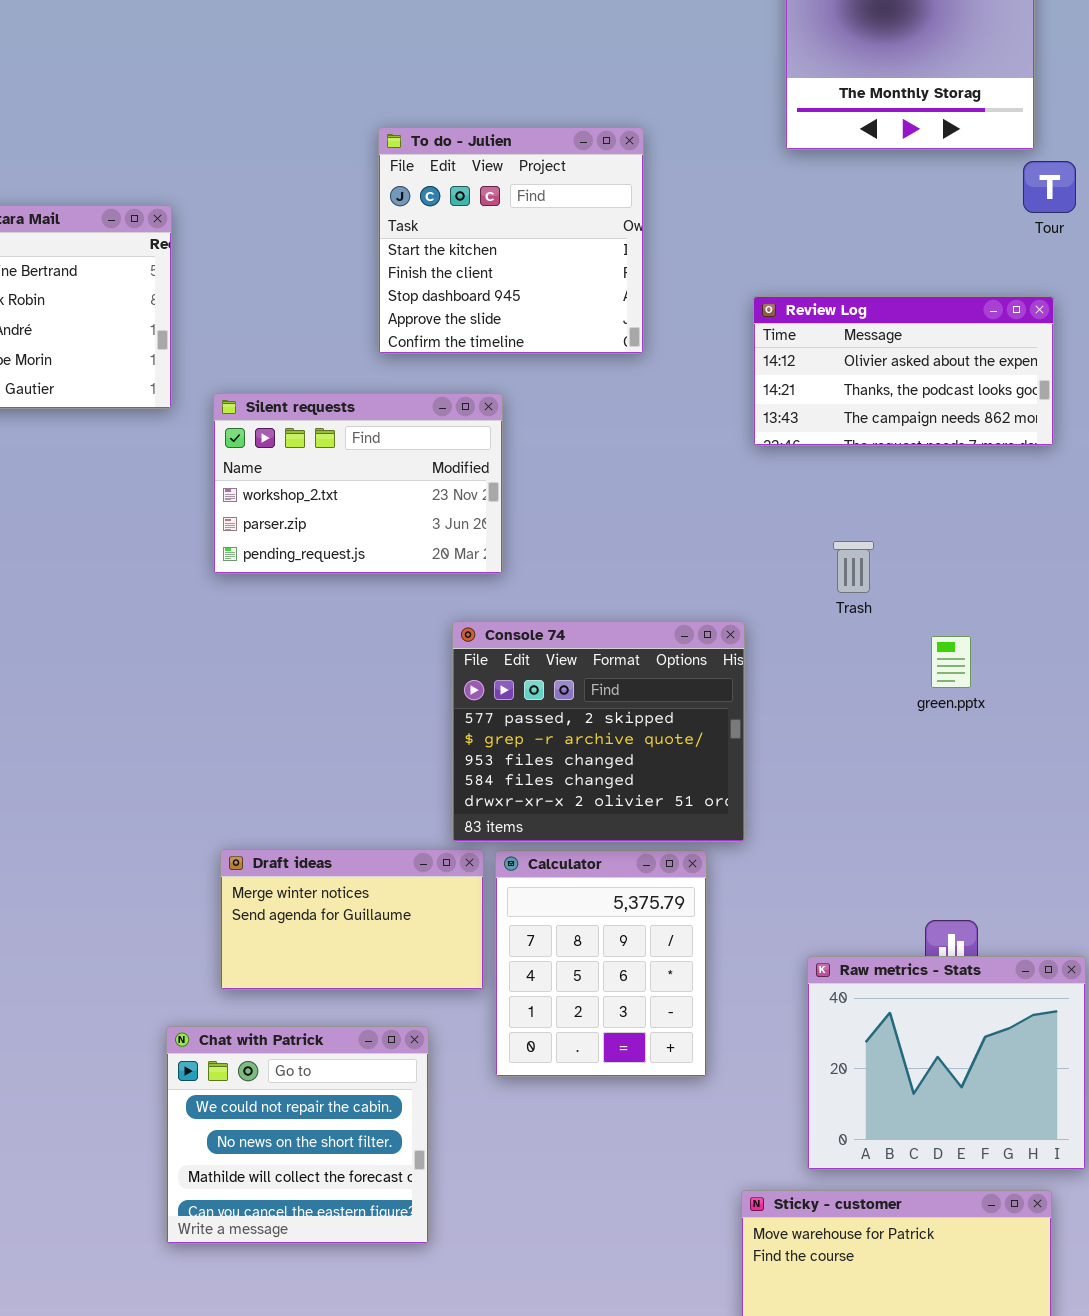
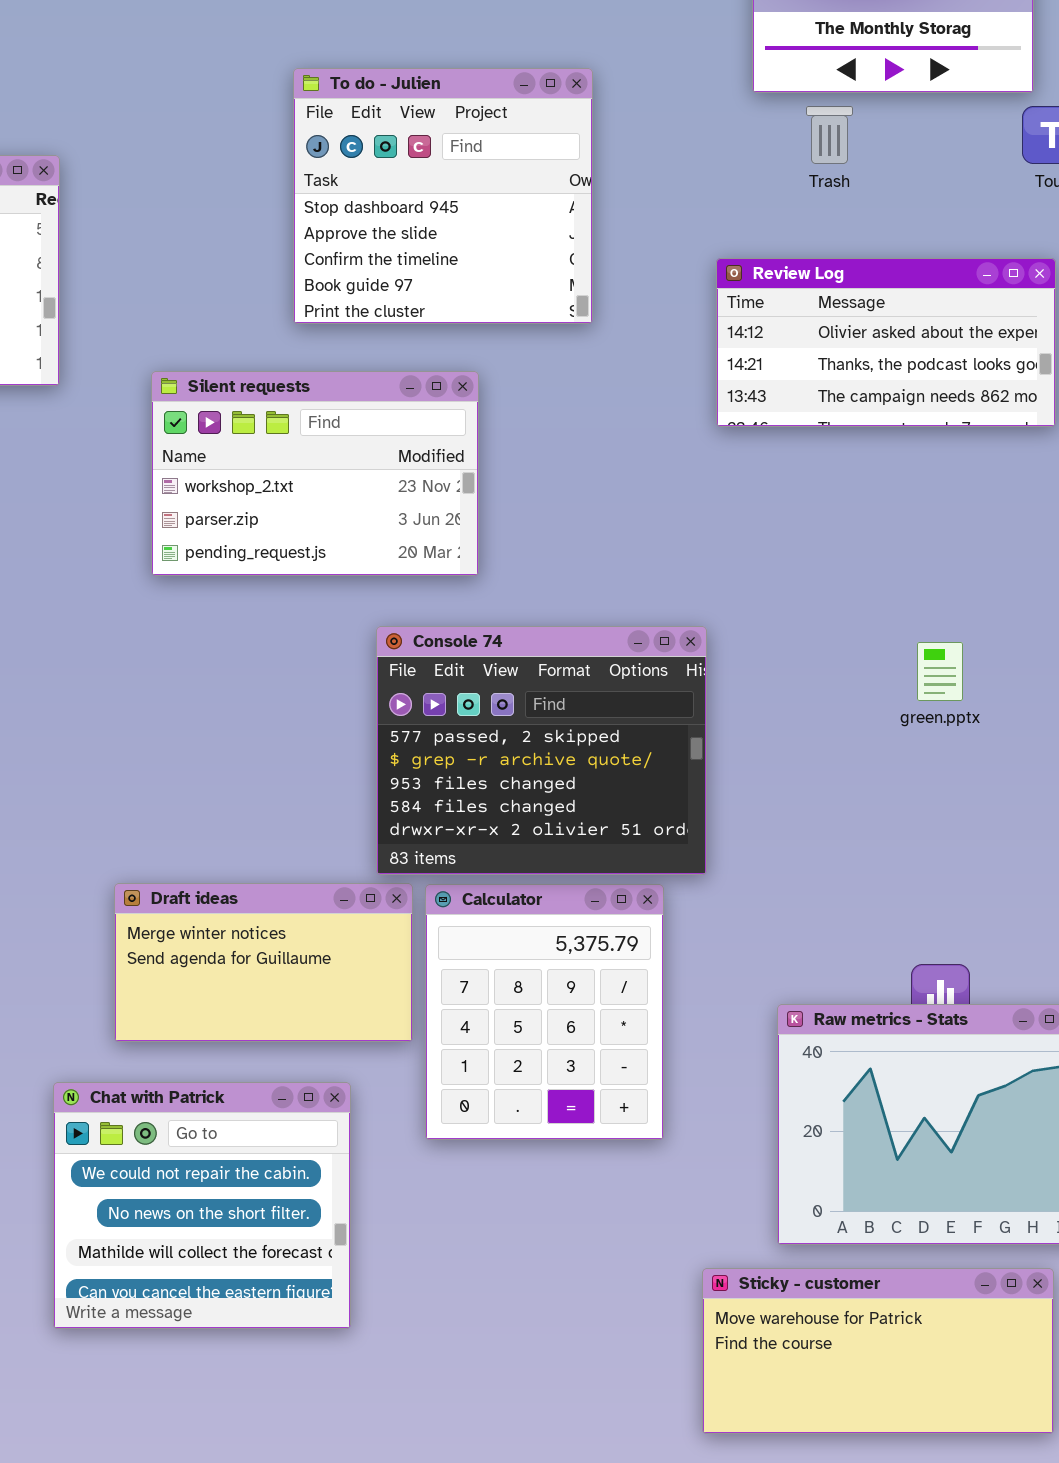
To do - Julien: [378,127,644,354] -> [293,68,593,324], scrolled down 2 rows
Silent requests: [213,393,503,574] -> [151,371,479,576], moved
Trash: [833,541,874,593] -> [806,106,853,164], moved

